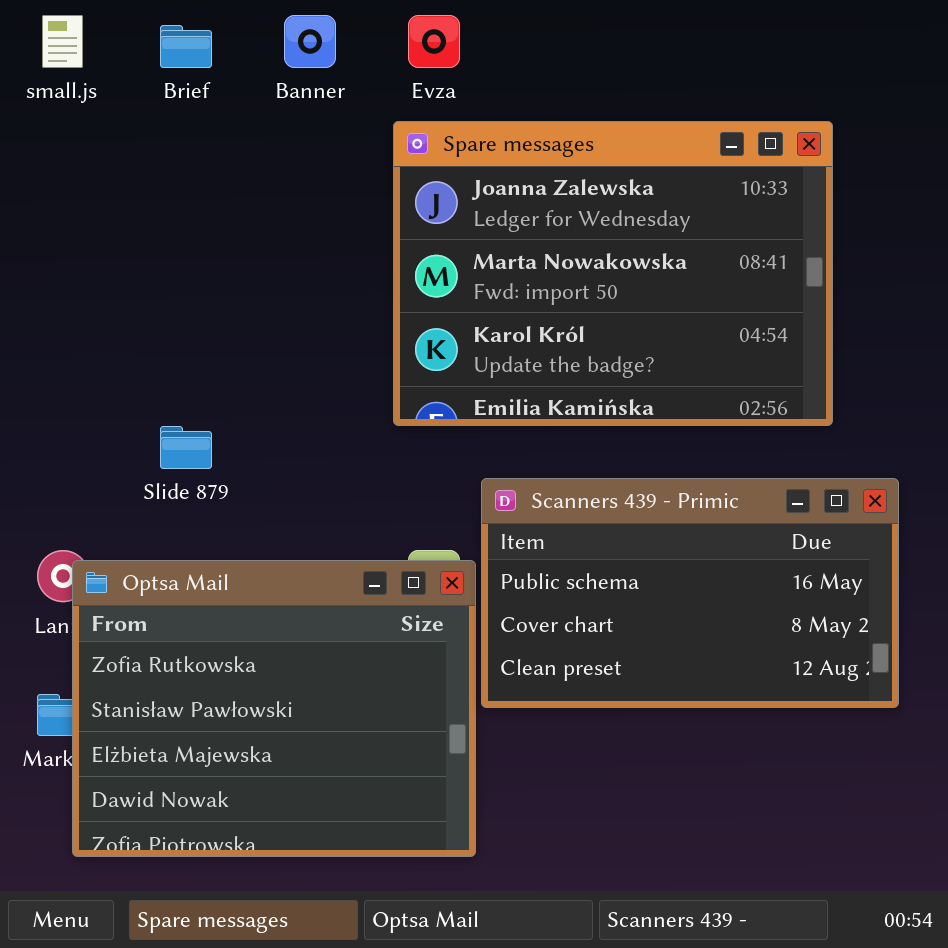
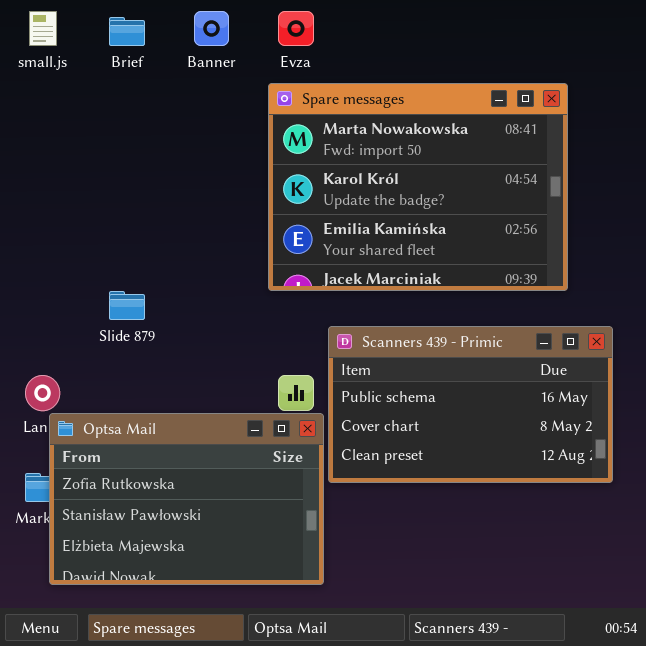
Spare messages: [393,121,833,426] -> [268,83,568,291], scrolled down 1 row
Optsa Mail: [72,560,476,857] -> [49,413,324,585], resized

